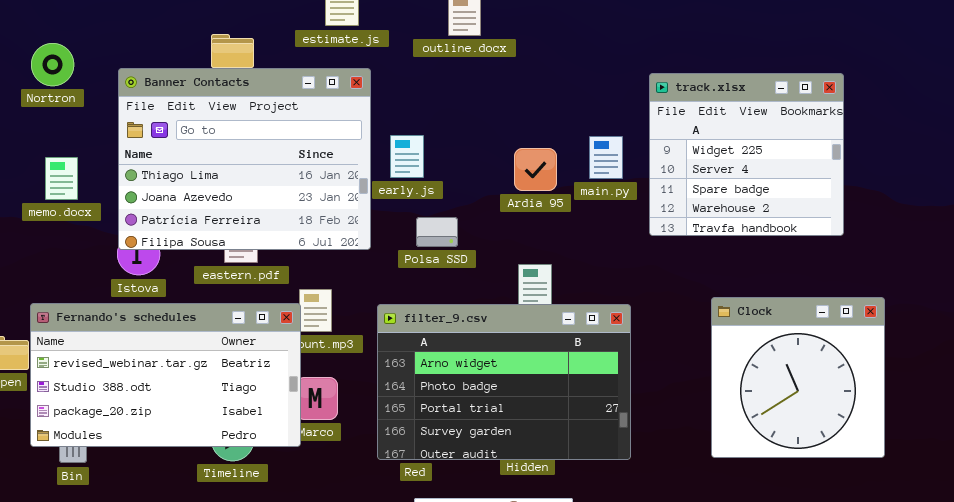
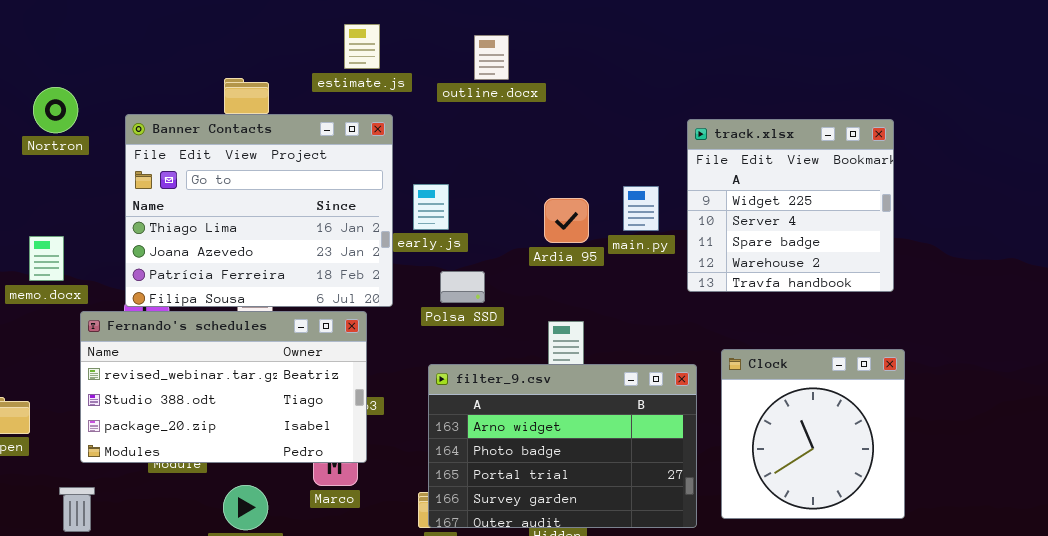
memo.docx: [45,157,78,200] -> [29,236,64,281], moved
Clock: [711,297,885,458] -> [721,349,905,519], moved
Fernando's schedules: [30,303,301,447] -> [80,311,367,463], moved
filter_9.csv: [377,304,631,460] -> [428,364,697,528], moved

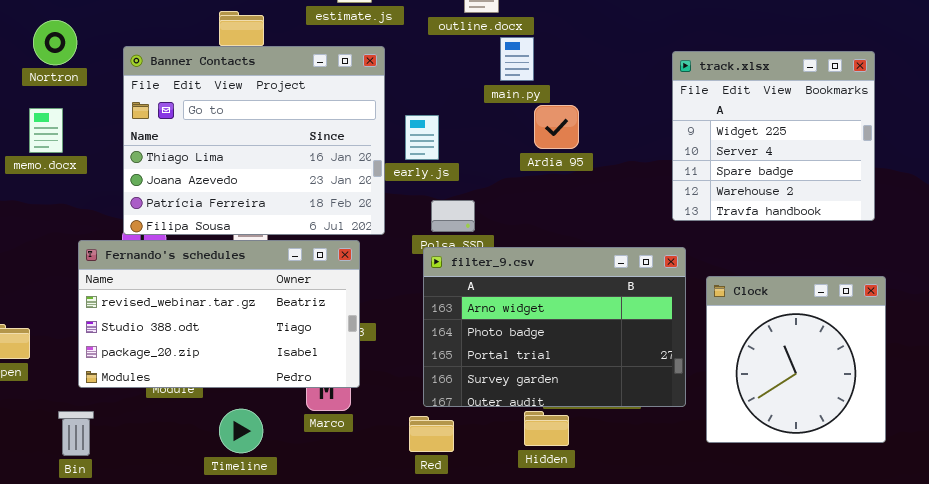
main.py: [623,186,659,231] -> [500,37,534,81], moved
Ardia 95: [544,198,589,243] -> [534,105,579,149], moved
memo.docx: [29,236,64,281] -> [29,108,63,153], moved
filter_9.csv: [428,364,697,528] -> [423,247,686,407], moved

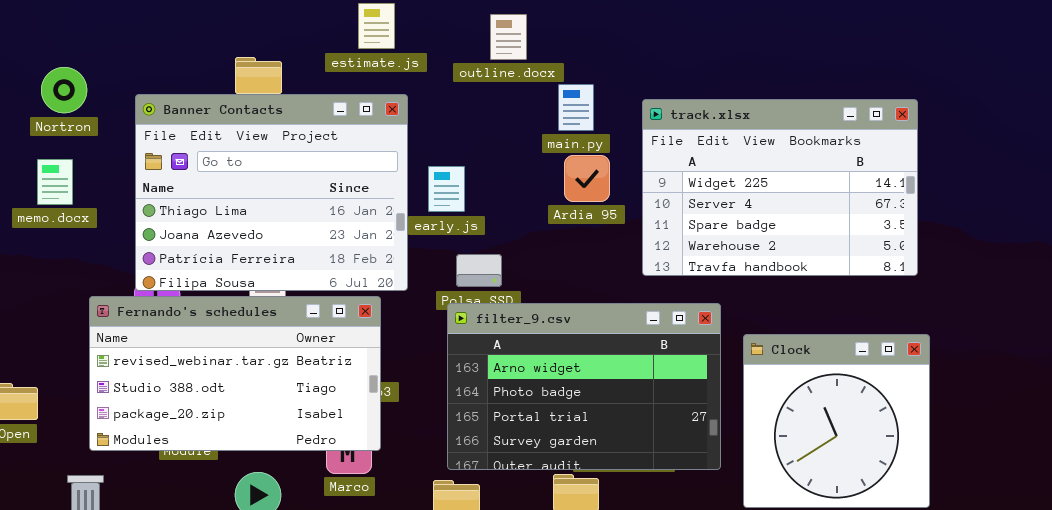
main.py: [500,37,534,81] -> [558,84,594,131], moved
track.xlsx: [672,51,875,221] -> [642,99,918,276], resized

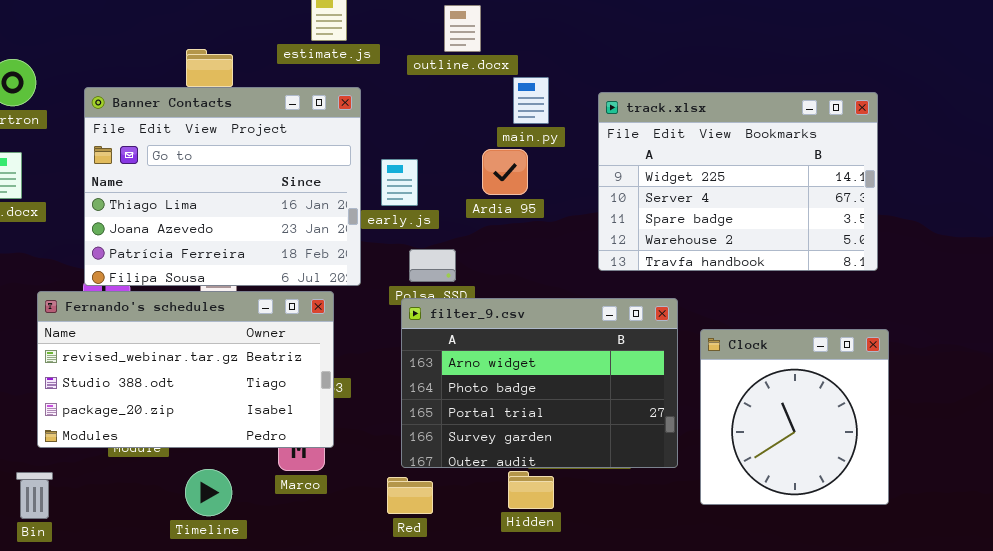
Ardia 95: [564,155,610,202] -> [482,149,528,195], moved

